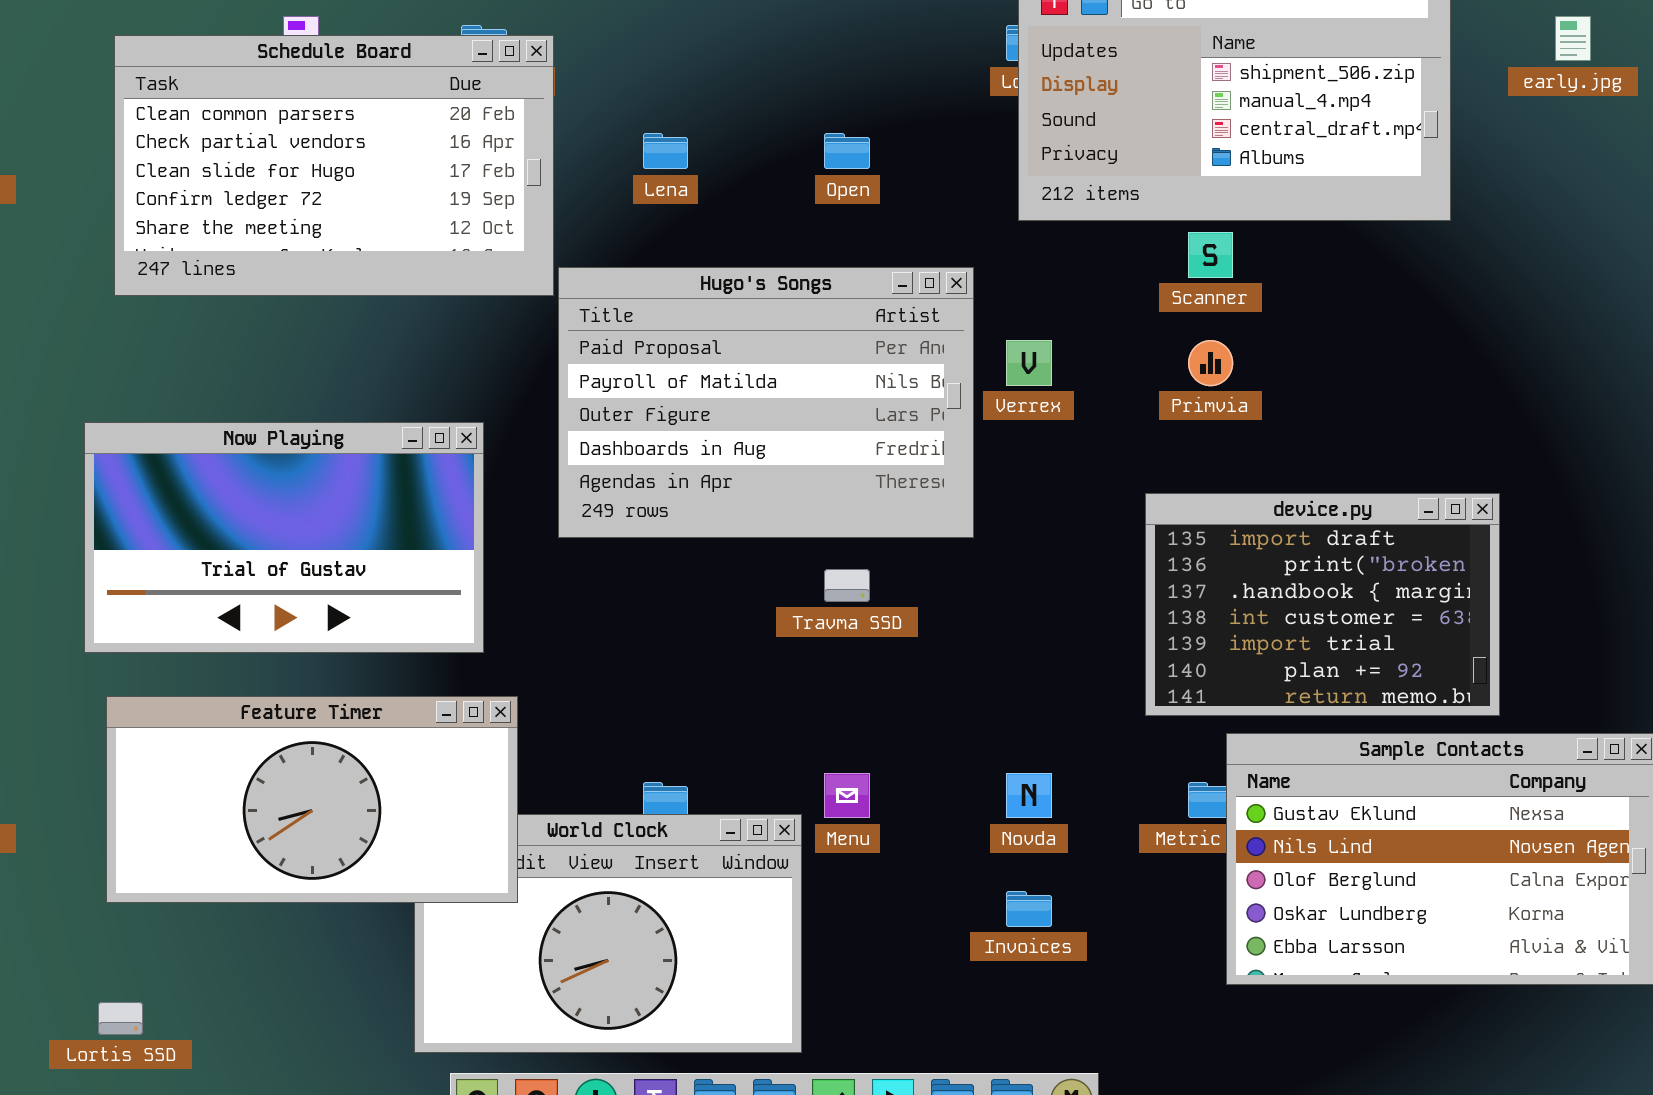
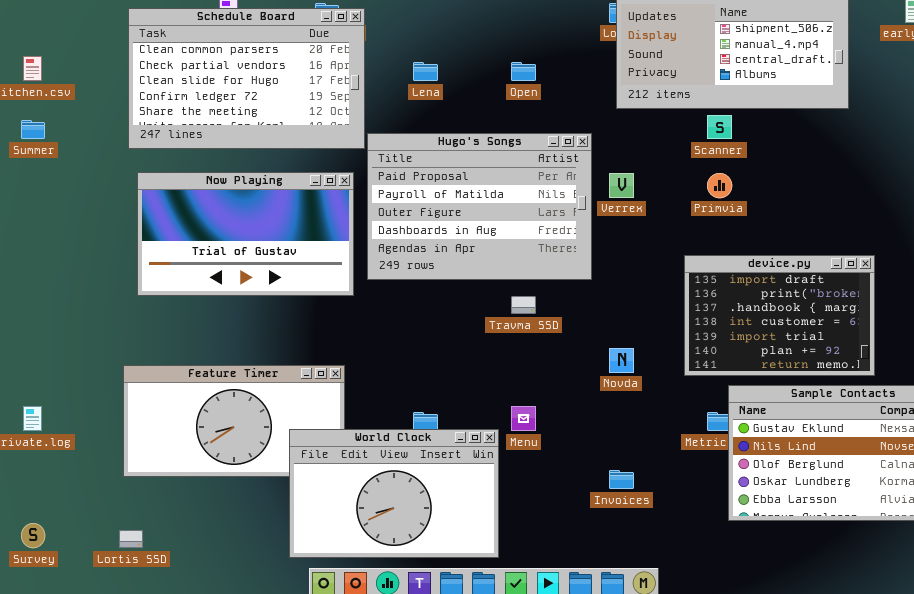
Now Playing: [84,422,484,653] -> [137,172,354,296], moved
Novda: [1006,773,1052,818] -> [609,348,634,373], moved
World Clock: [414,814,802,1053] -> [289,429,499,558], raised

